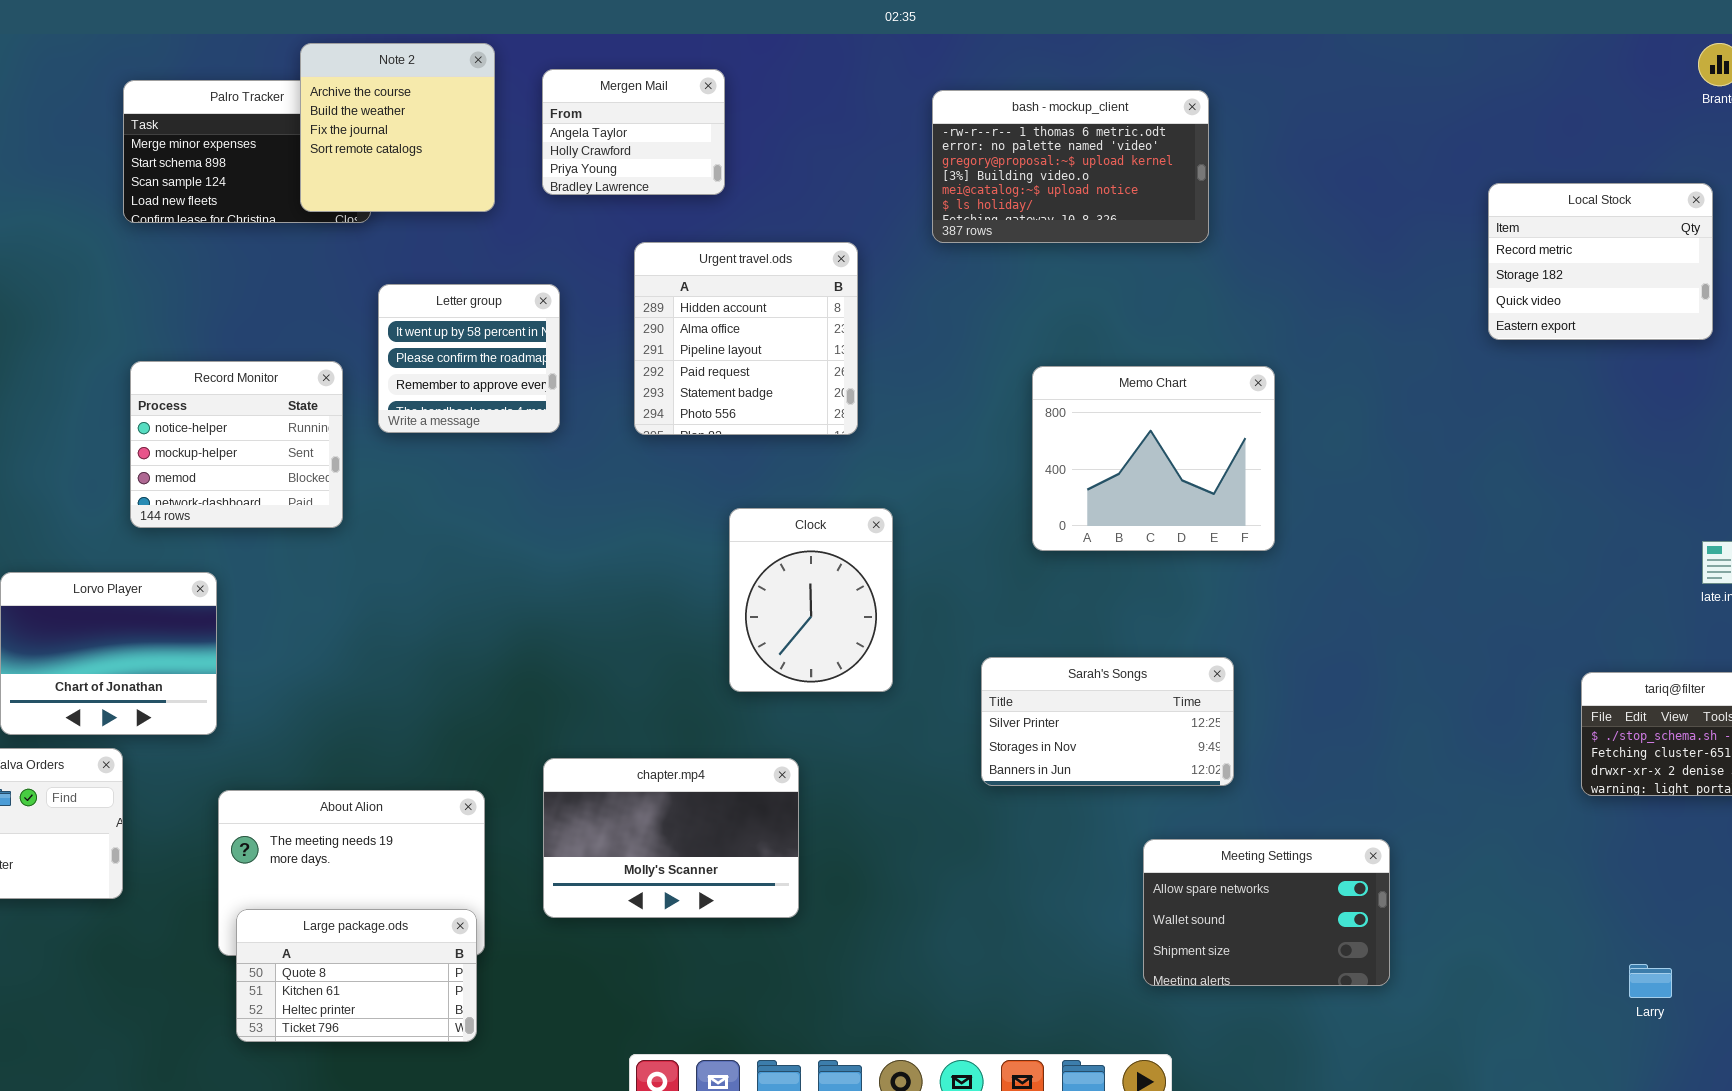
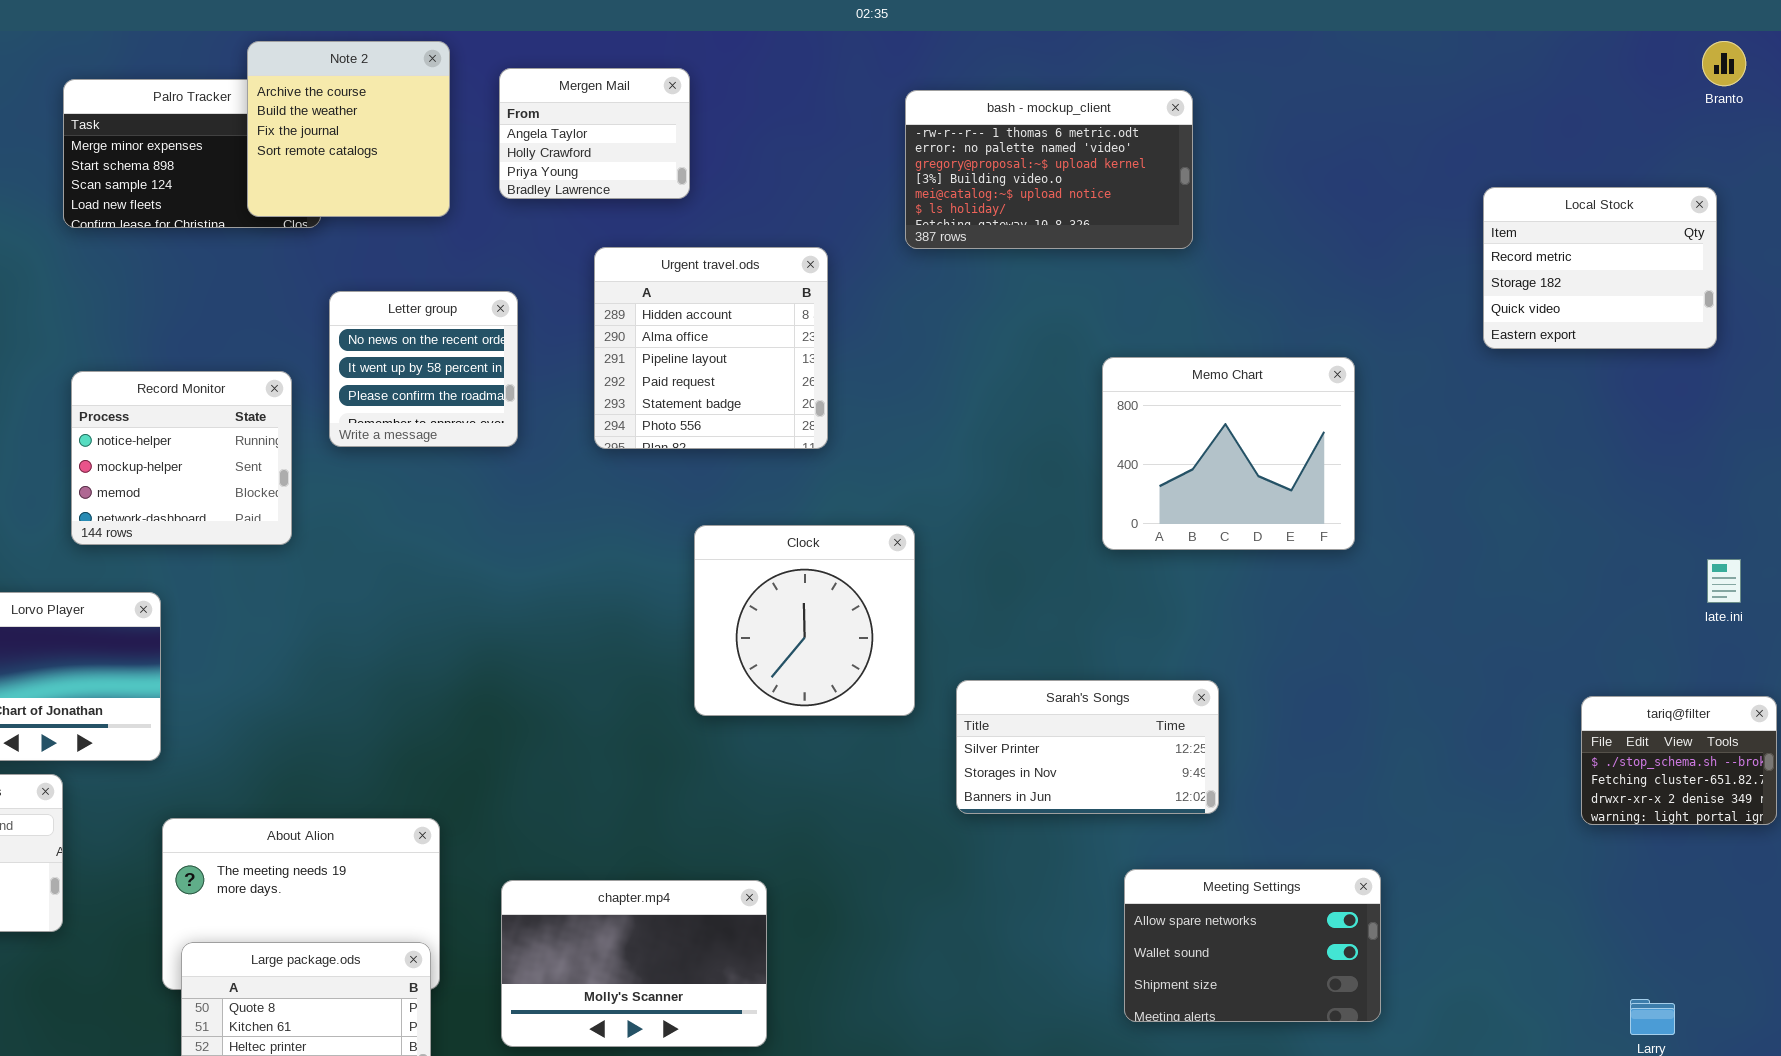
Letter group: [378,284,560,433] -> [329,291,518,447], scrolled up 1 row
Memo Chart: [1032,366,1275,551] -> [1102,357,1355,550], moved
Clock: [729,508,893,692] -> [694,525,915,716], resized
chapter.mp4: [543,758,799,918] -> [501,880,767,1047], moved

